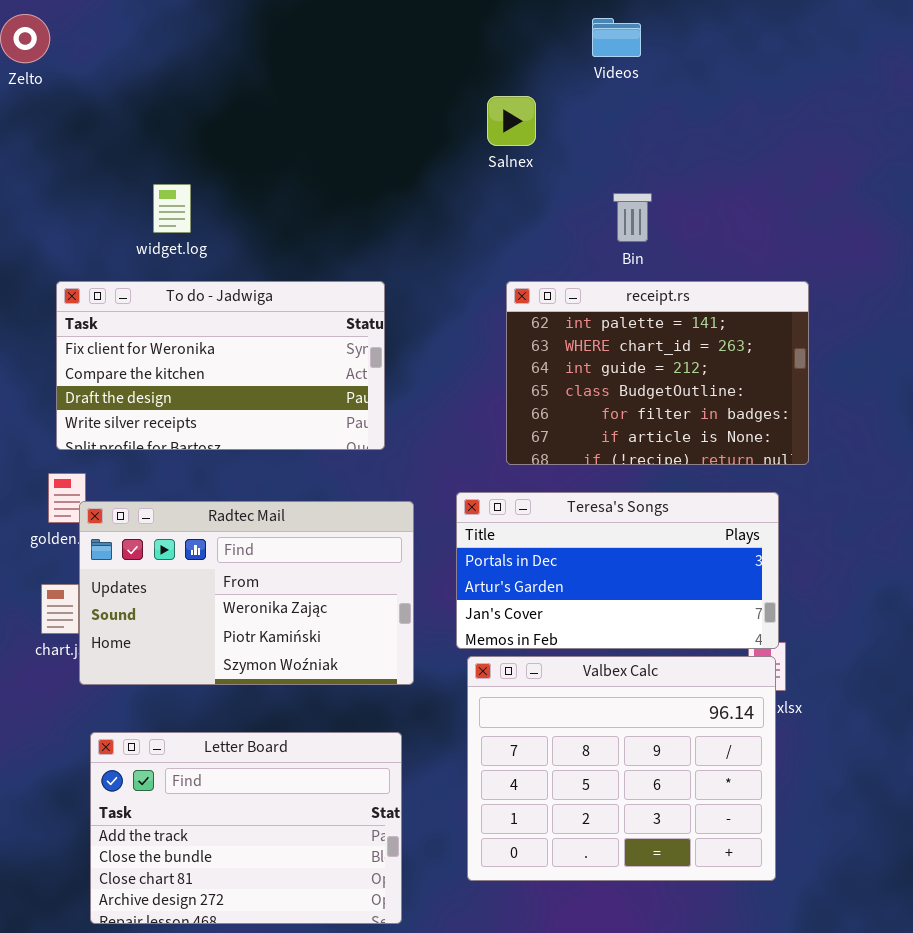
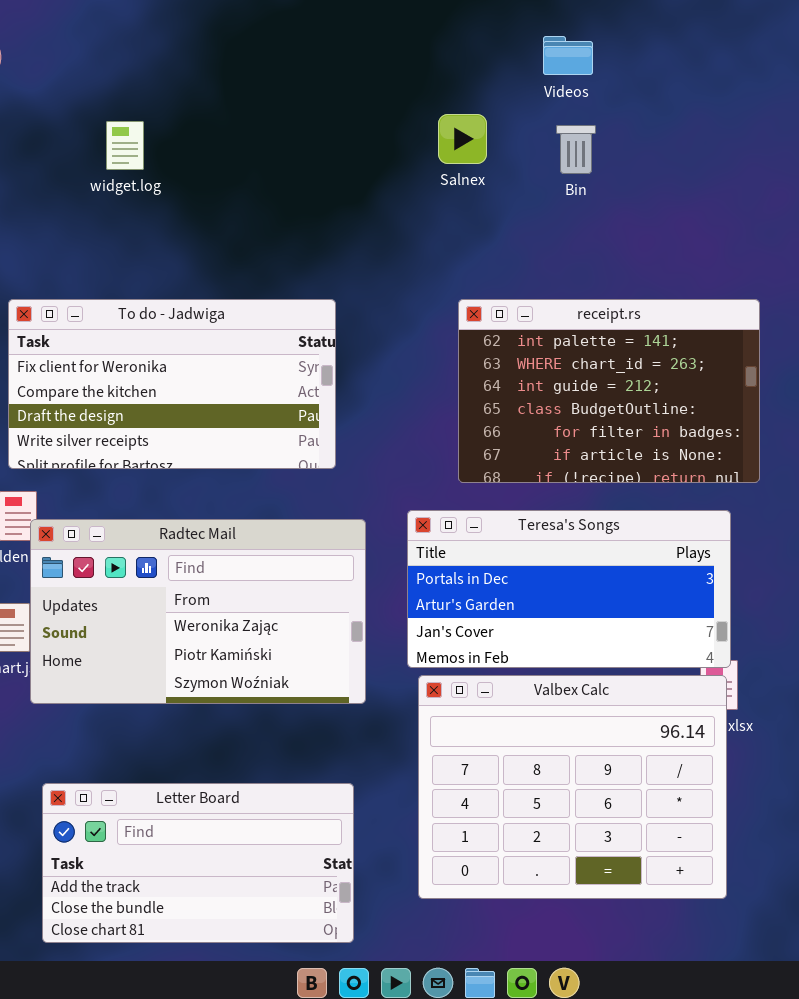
widget.log: [153,184,191,233] -> [106,121,144,170], moved
Bin: [613,193,652,242] -> [556,125,596,174], moved
Letter Board: [90,732,402,924] -> [42,783,354,943], resized

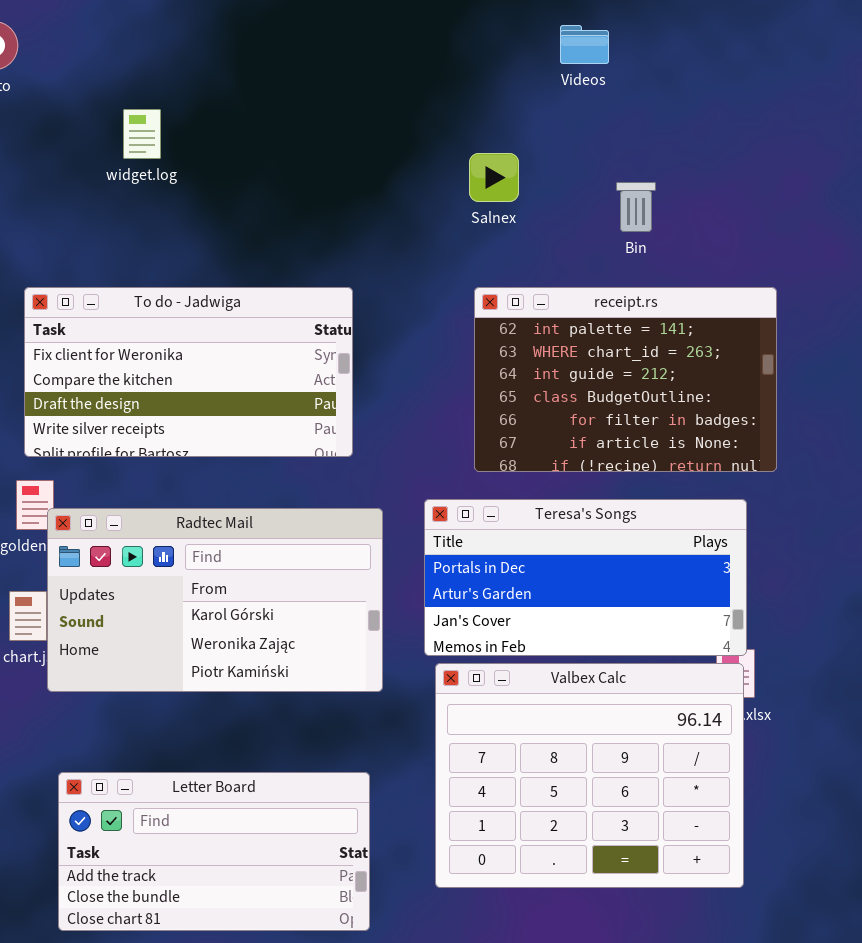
Salnex: [438,114,487,164] -> [469,153,519,202], moved
Bin: [556,125,596,174] -> [616,182,656,232], moved
Radtec Mail: [30,519,366,704] -> [47,508,383,692], scrolled up 1 row

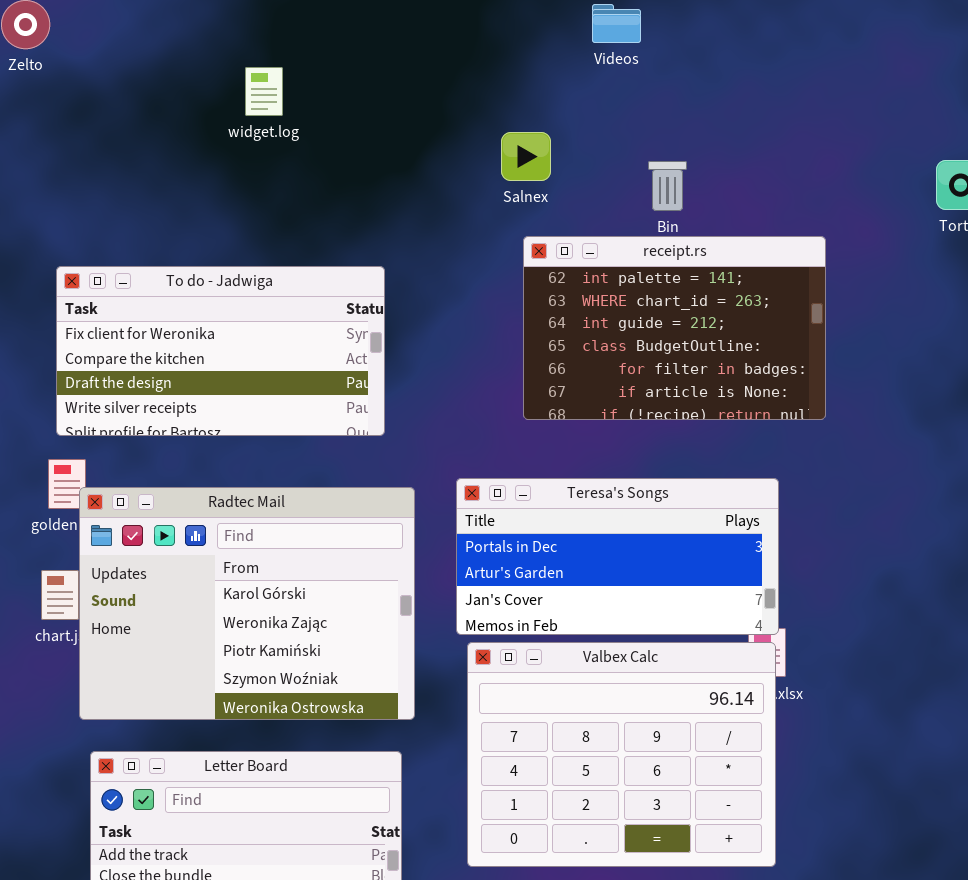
widget.log: [123,109,161,159] -> [245,67,283,116], moved
receipt.rs: [474,287,777,472] -> [523,236,826,420], moved
Radtec Mail: [47,508,383,692] -> [79,487,415,720], resized

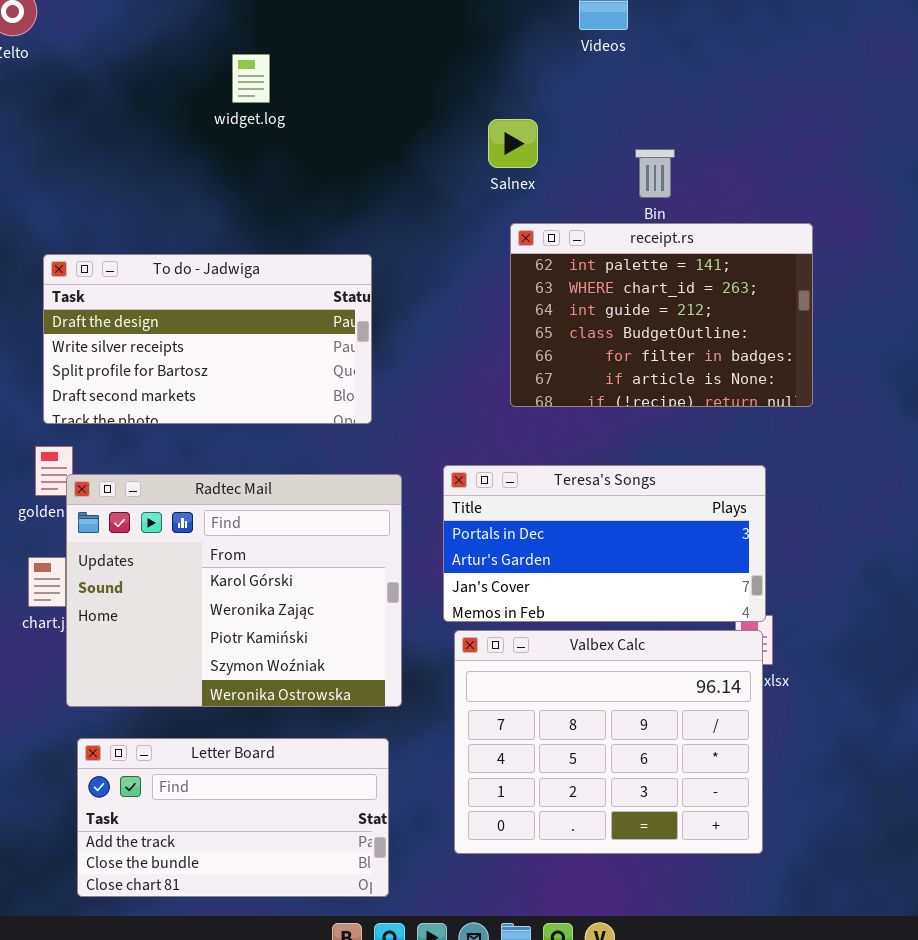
To do - Jadwiga: [56,266,385,436] -> [43,254,372,424], scrolled down 2 rows

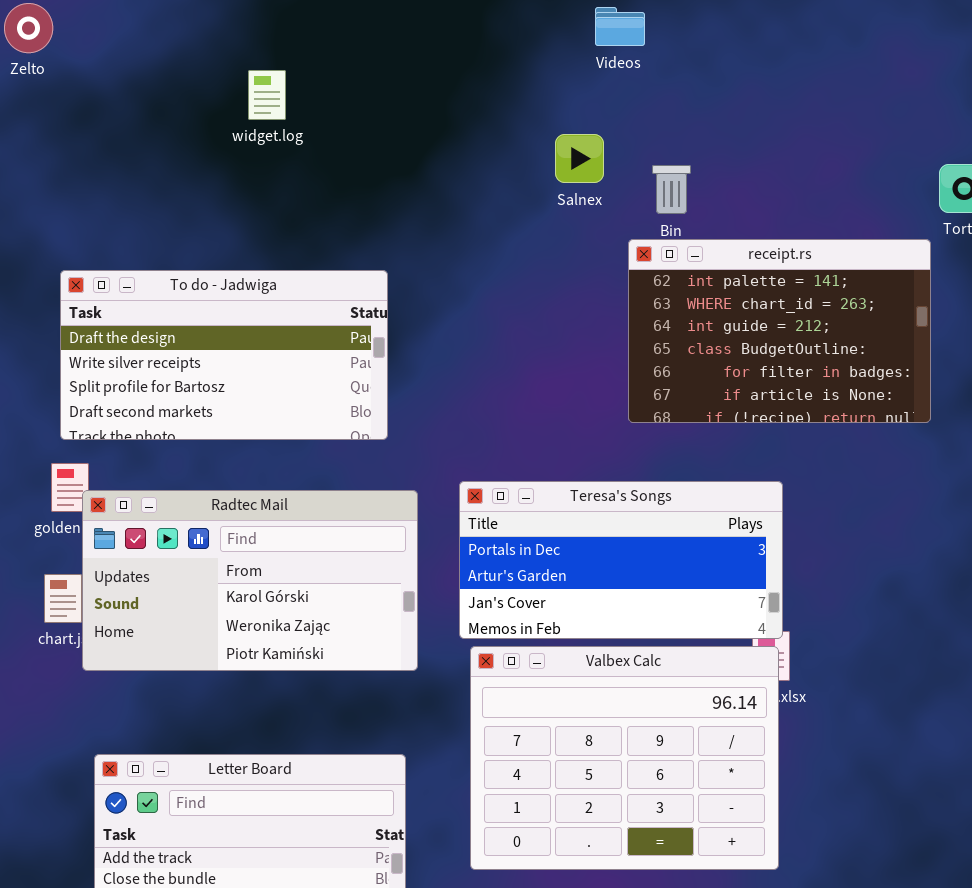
Salnex: [488,119,538,168] -> [555,134,604,183], moved
receipt.rs: [510,223,813,407] -> [628,239,931,423], moved
Radtec Mail: [66,474,402,707] -> [82,490,418,671], resized

